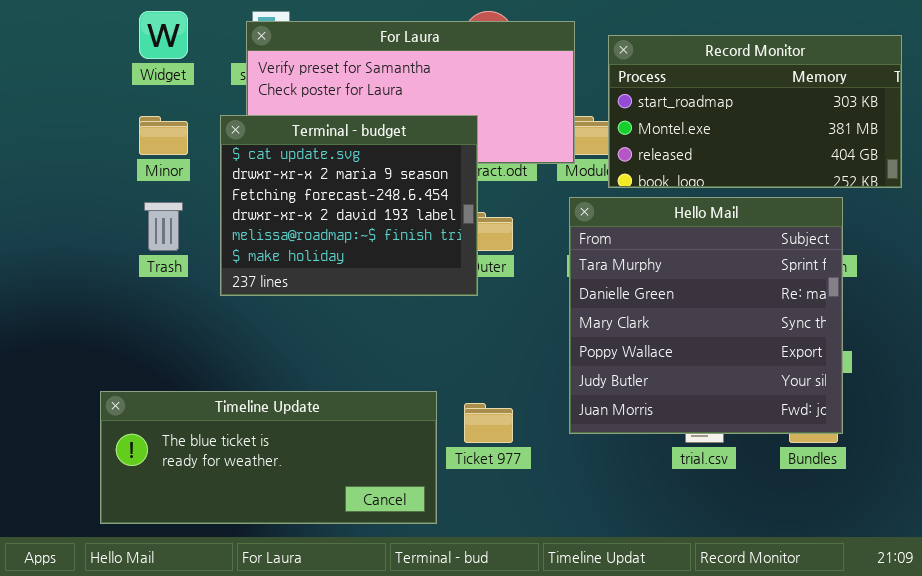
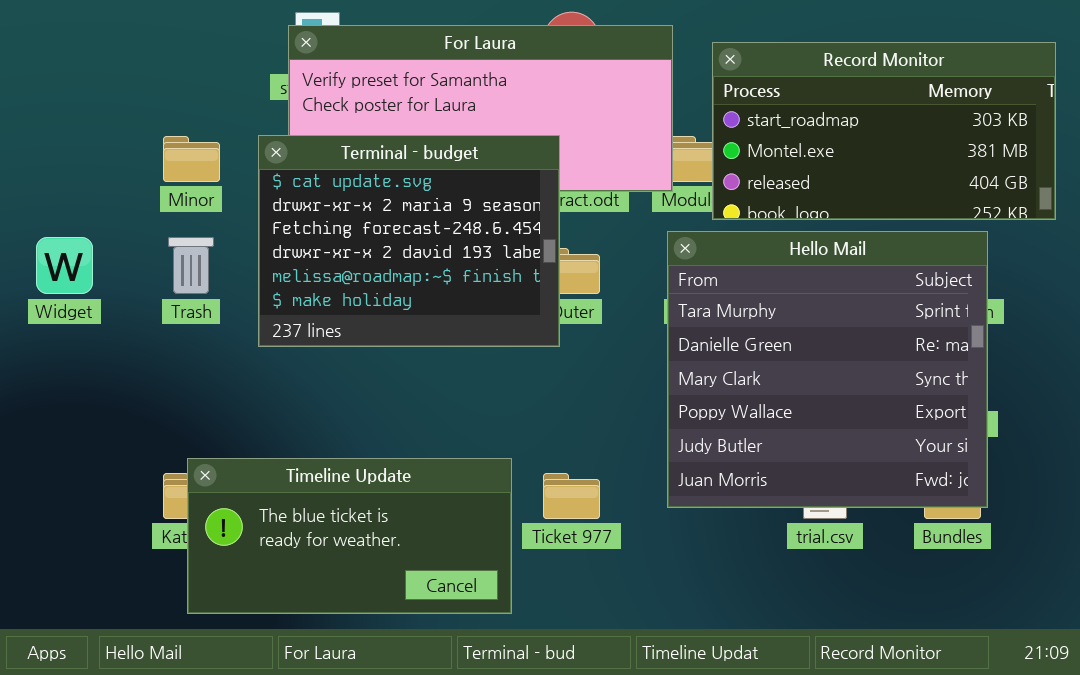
Widget: [139,11,188,59] -> [36,237,93,294], moved
Timeline Update: [100,391,437,524] -> [187,458,512,614], resized

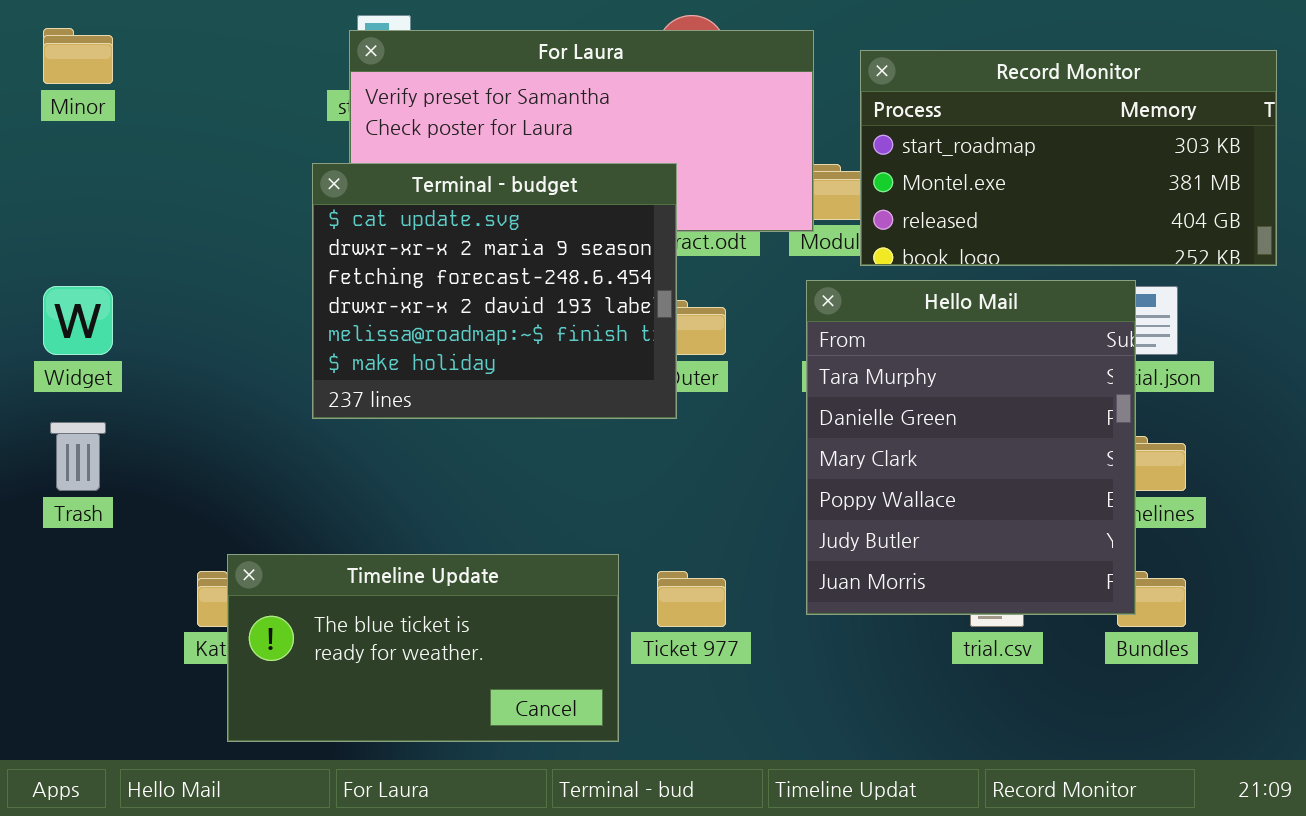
Minor: [163,136,220,182] -> [43,28,113,84], moved
Hello Mail: [667,231,988,508] -> [806,280,1136,615], resized
Trash: [168,237,214,294] -> [50,422,106,491], moved

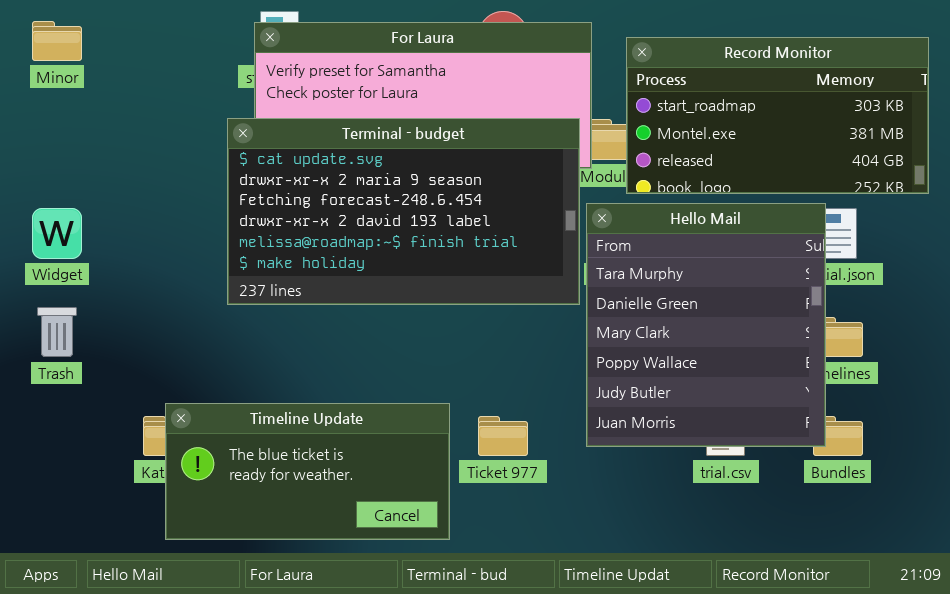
Terminal - budget: [312,163,677,419] -> [227,118,580,305], resized

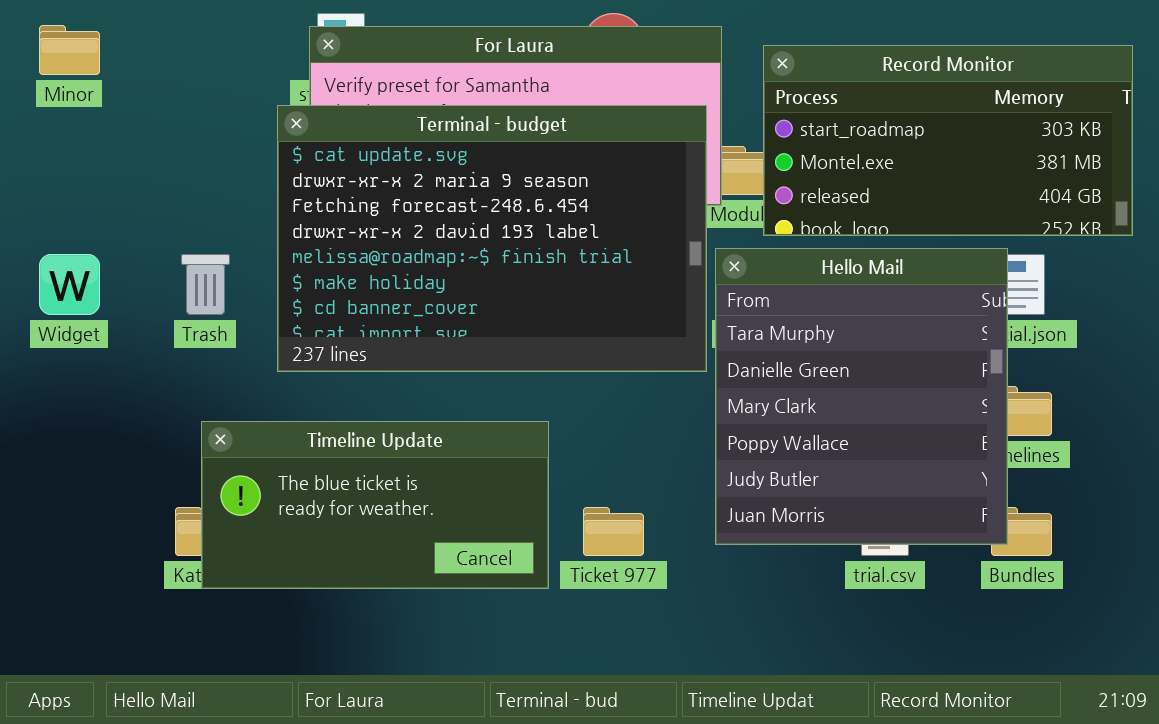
Terminal - budget: [227,118,580,305] -> [277,105,707,372], resized
Trash: [37,307,77,357] -> [181,254,230,315], moved
Timeline Update: [165,403,450,540] -> [201,421,549,589], moved

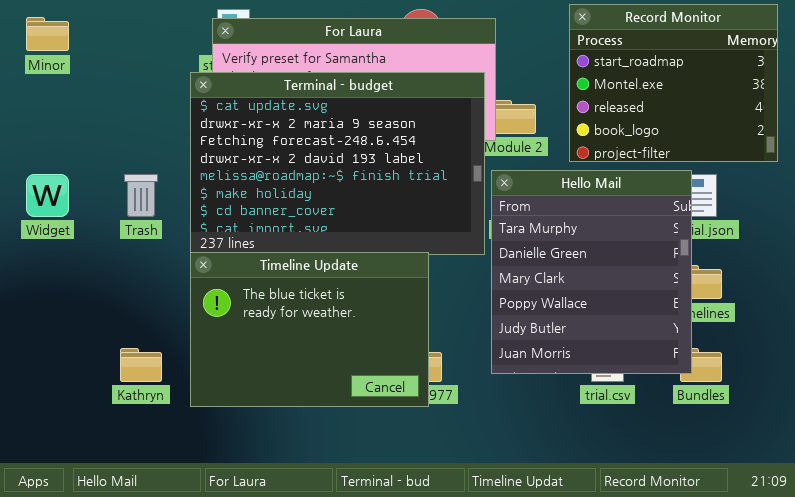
Record Monitor: [763,45,1133,236] -> [569,4,778,162], resized
Timeline Update: [201,421,549,589] -> [190,252,429,407], moved, resized

